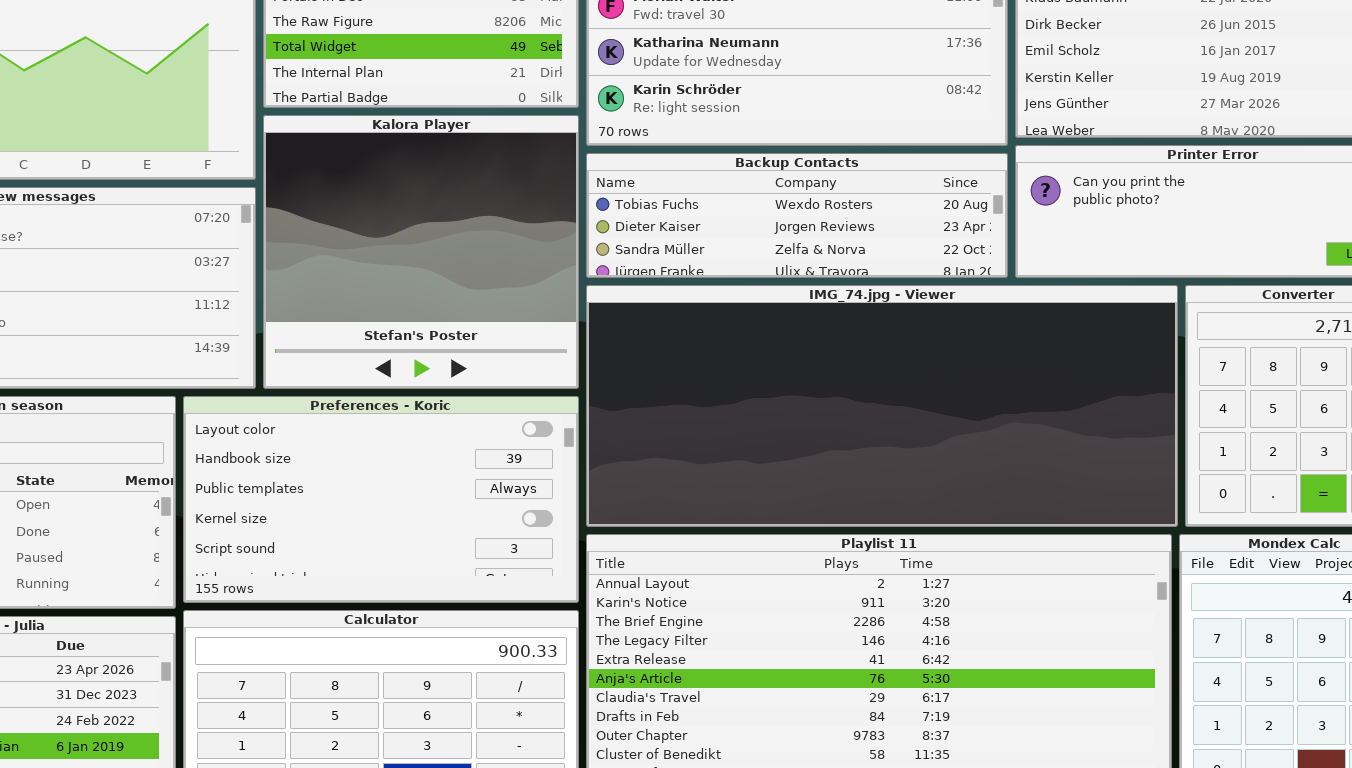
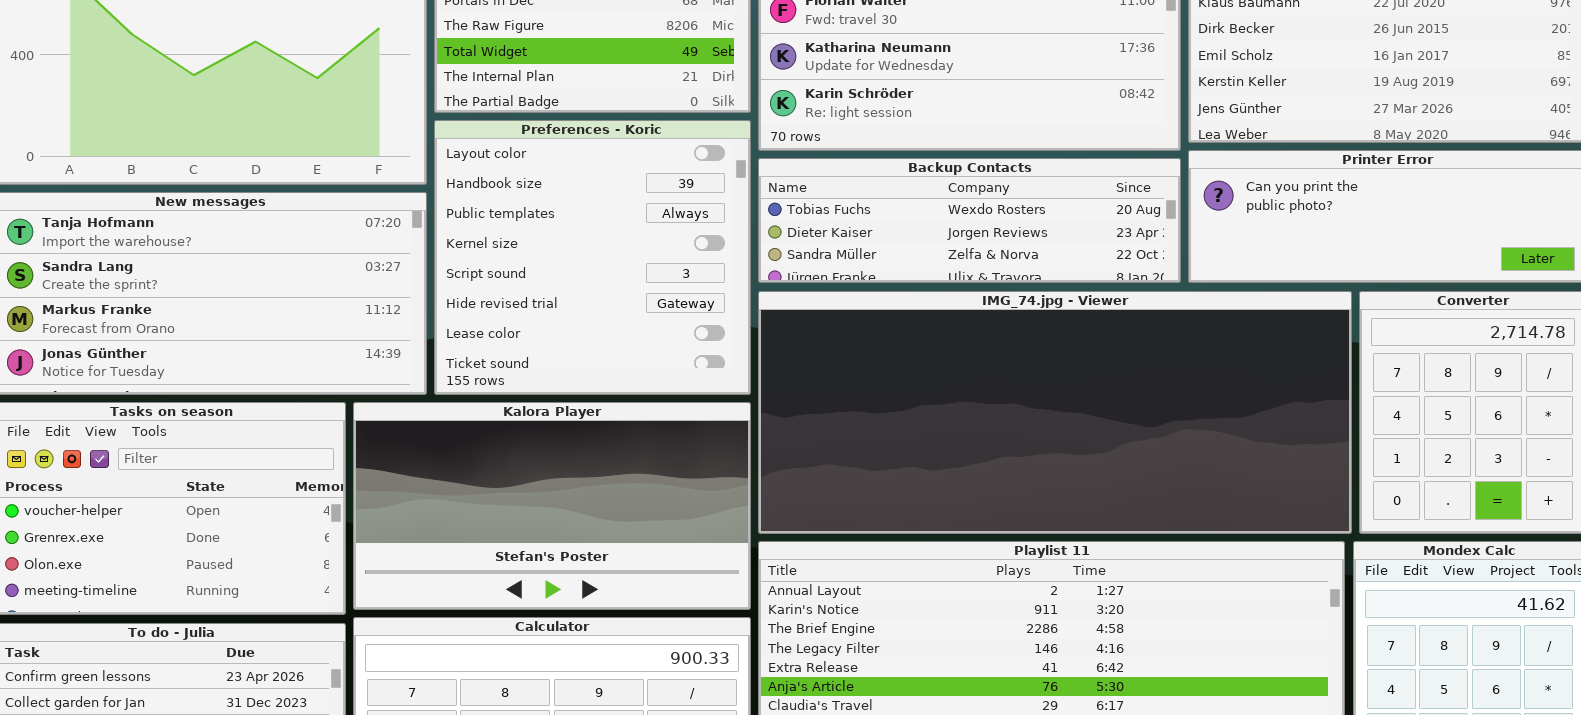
Kalora Player: [263,115,579,389] -> [353,402,751,610], moved, resized
Preferences - Koric: [183,396,579,603] -> [434,120,751,395], moved, resized

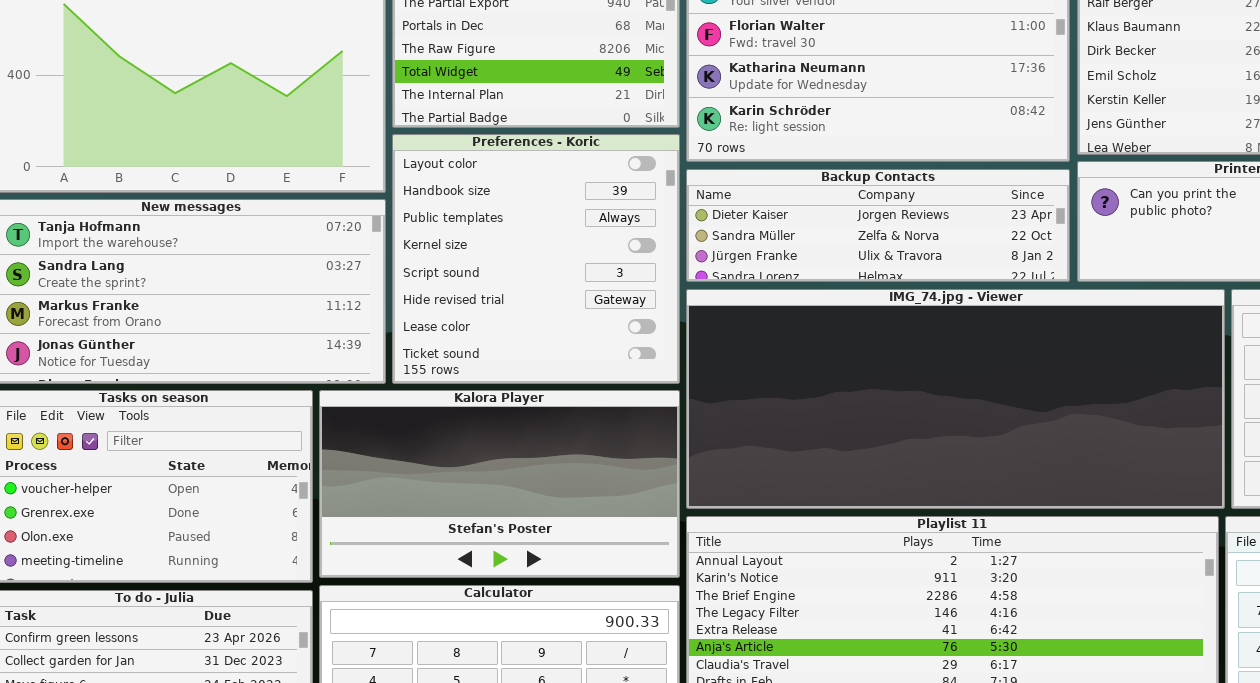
Backup Contacts: [758,158,1181,283] -> [686,169,1070,282], scrolled down 1 row

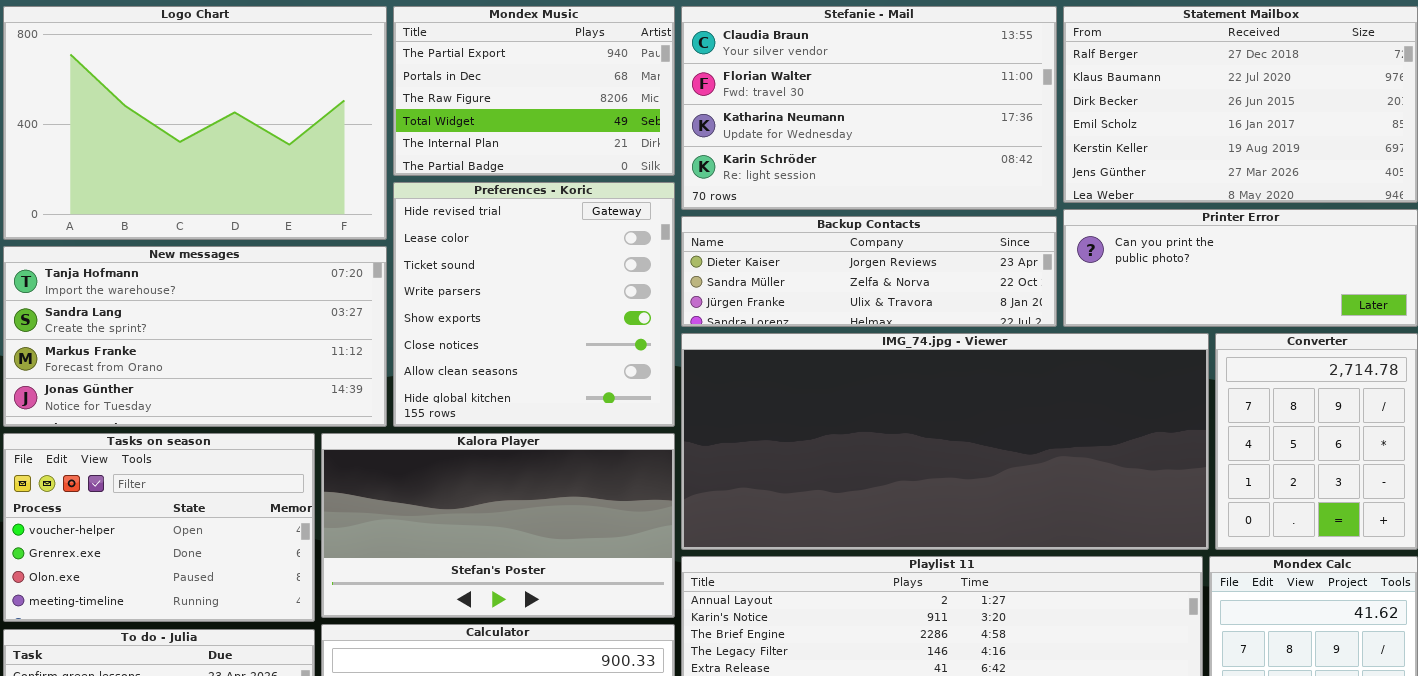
Preferences - Koric: [392,134,680,384] -> [393,182,675,427], scrolled down 5 rows

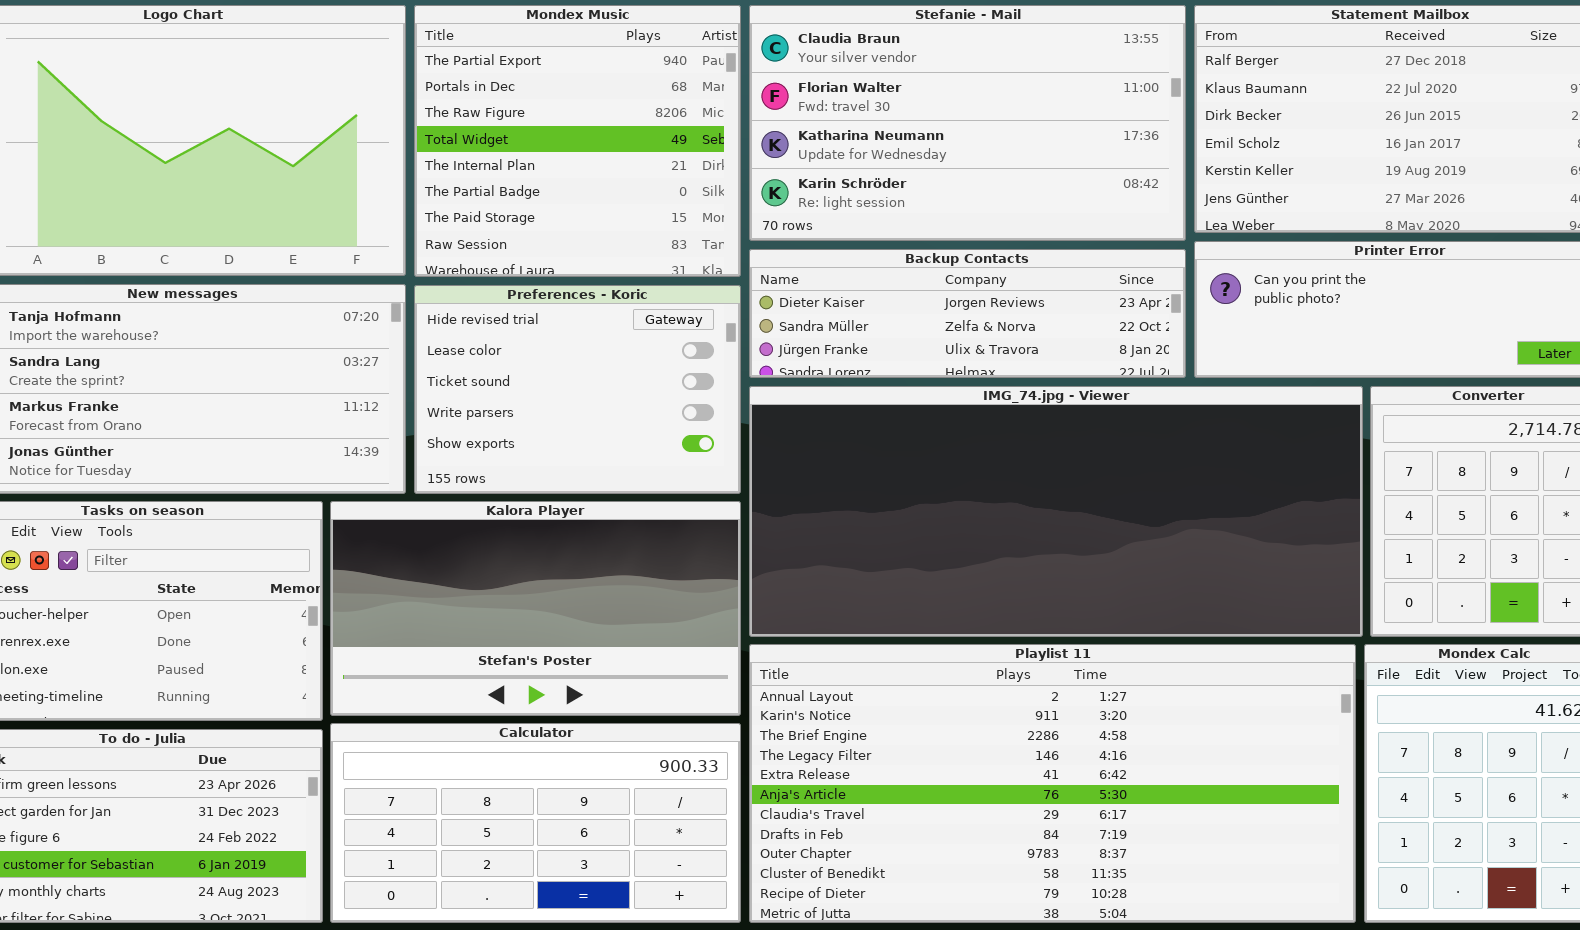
Mondex Music: [393,6,675,176] -> [414,5,741,277], resized
Preferences - Koric: [393,182,675,427] -> [414,285,741,494], resized

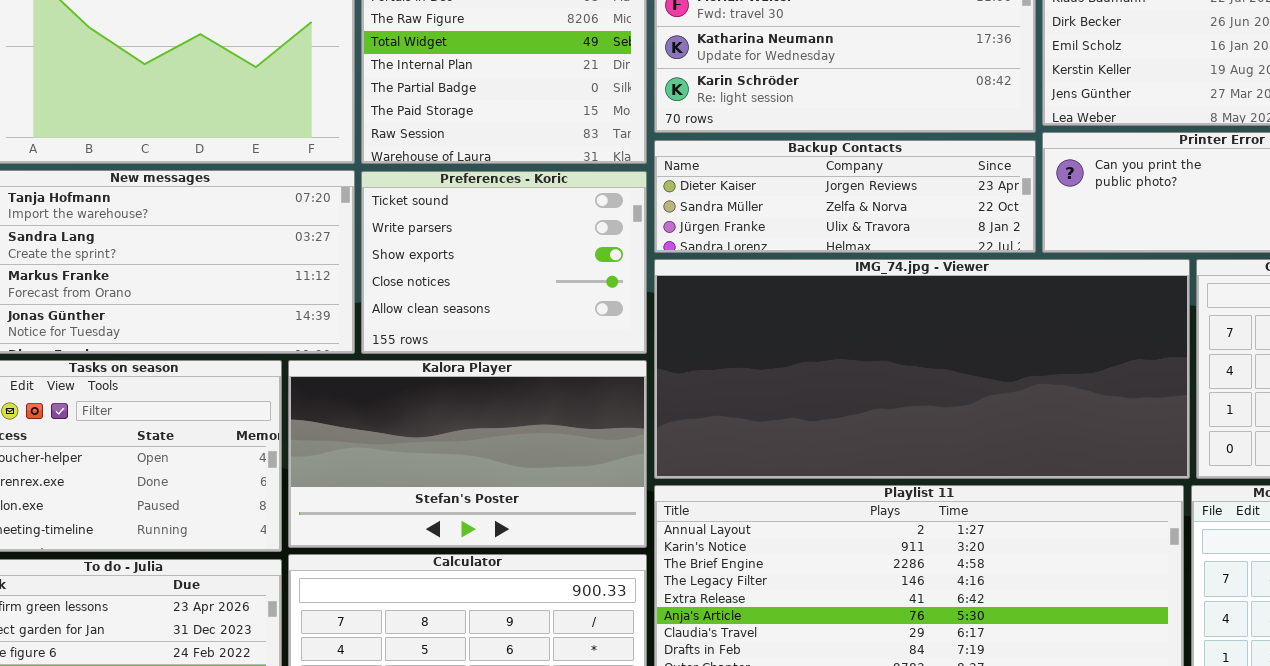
Preferences - Koric: [414,285,741,494] -> [361,171,647,354], scrolled down 2 rows

